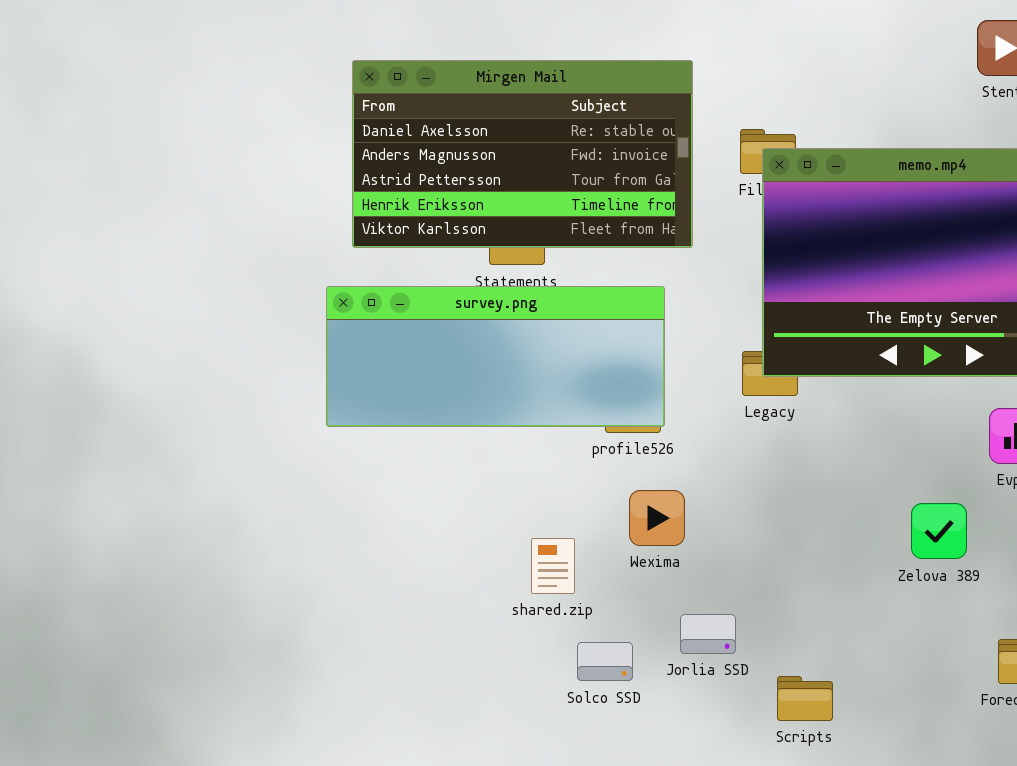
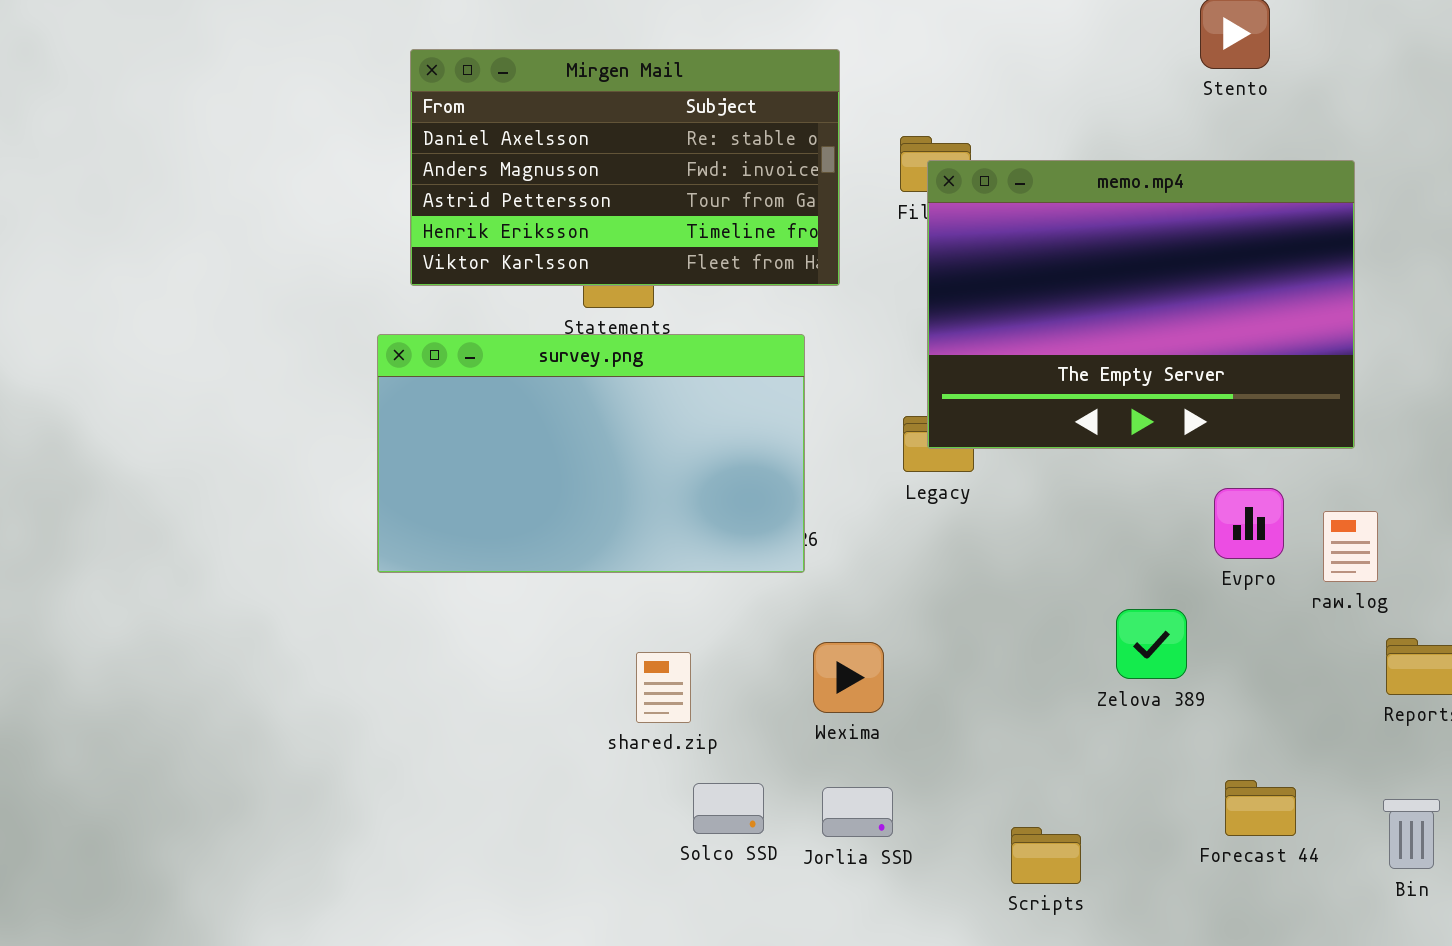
survey.png: [326,286,665,427] -> [377,334,805,573], resized
Wexima: [629,490,685,546] -> [813,642,884,713], moved
Jorlia SSD: [680,614,736,654] -> [822,787,893,837], moved
Scripts: [777,676,833,721] -> [1011,827,1081,884], moved

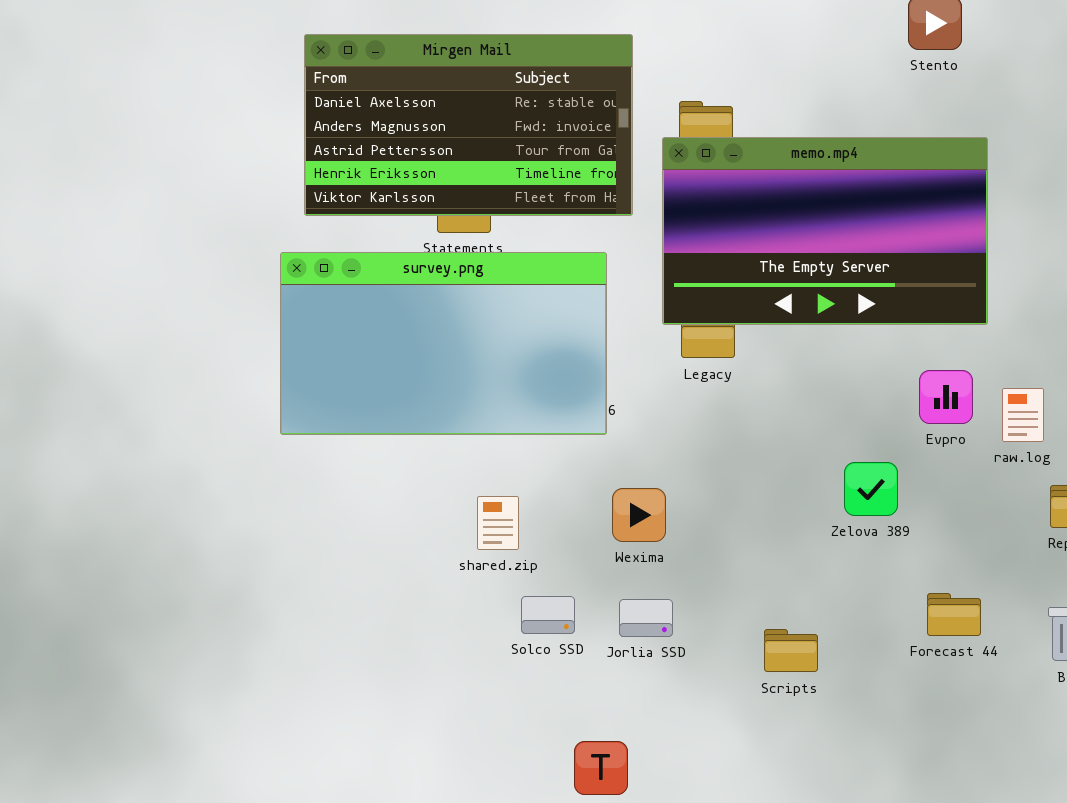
memo.mp4: [927,160,1355,449] -> [662,137,988,325], moved, resized

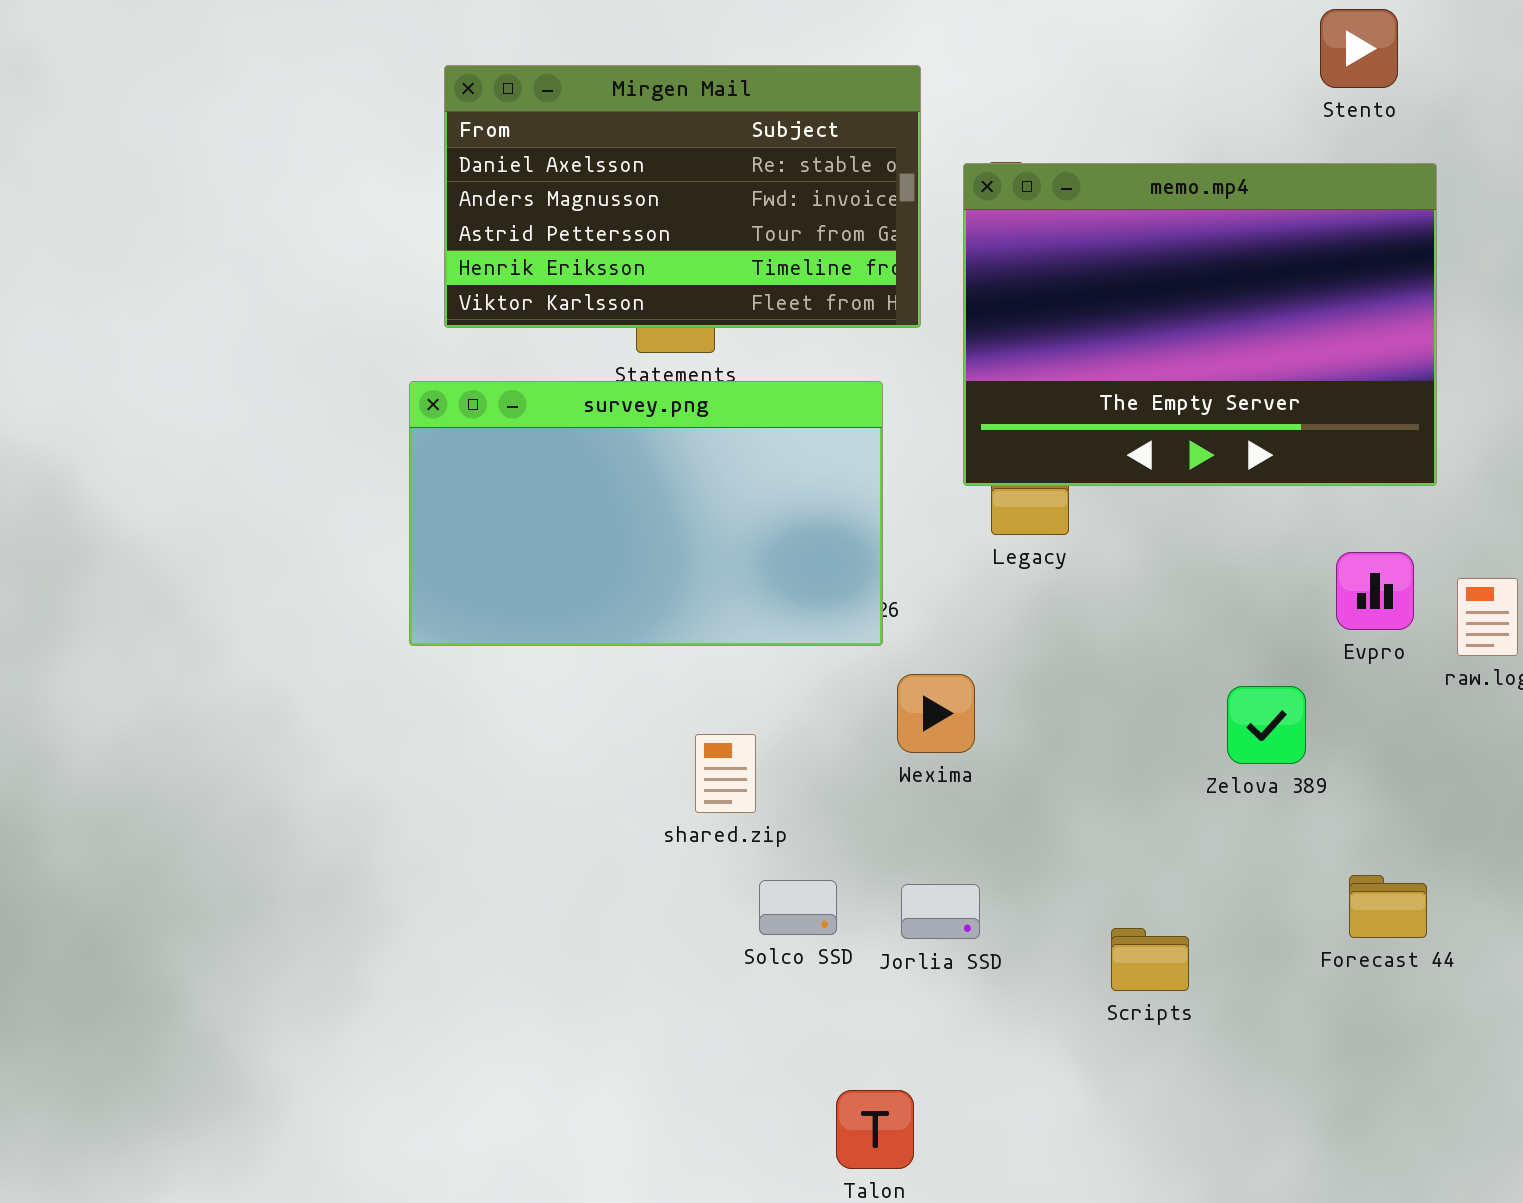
memo.mp4: [662,137,988,325] -> [963,163,1437,486], resized
Wexima: [612,488,666,542] -> [897,674,975,753], moved

